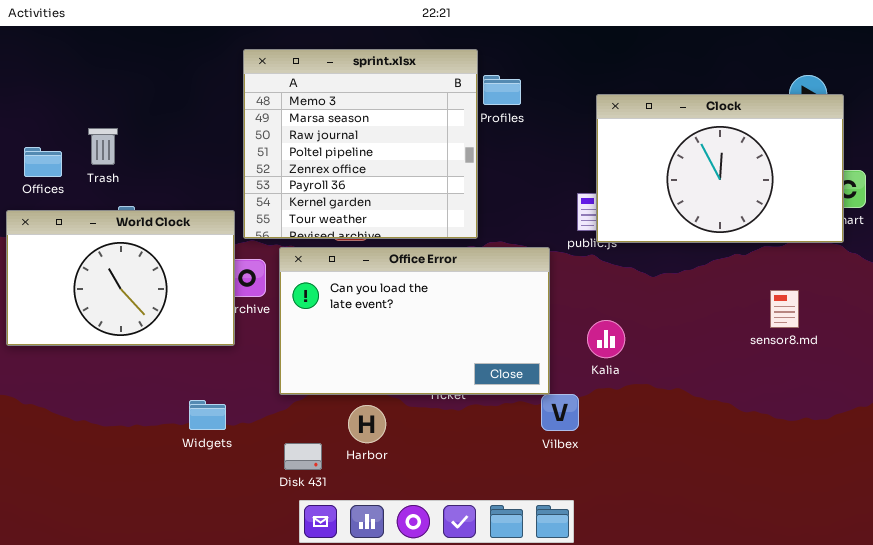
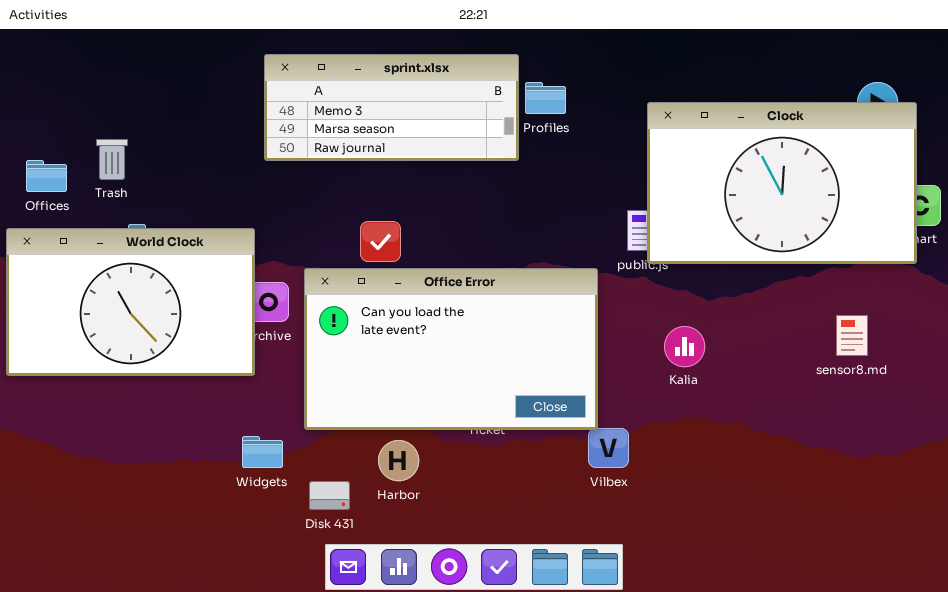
sprint.xlsx: [243,49,478,239] -> [264,54,519,161], resized
Kalia: [587,320,625,358] -> [664,326,705,367], moved
Widgets: [189,400,226,430] -> [242,436,283,468], moved

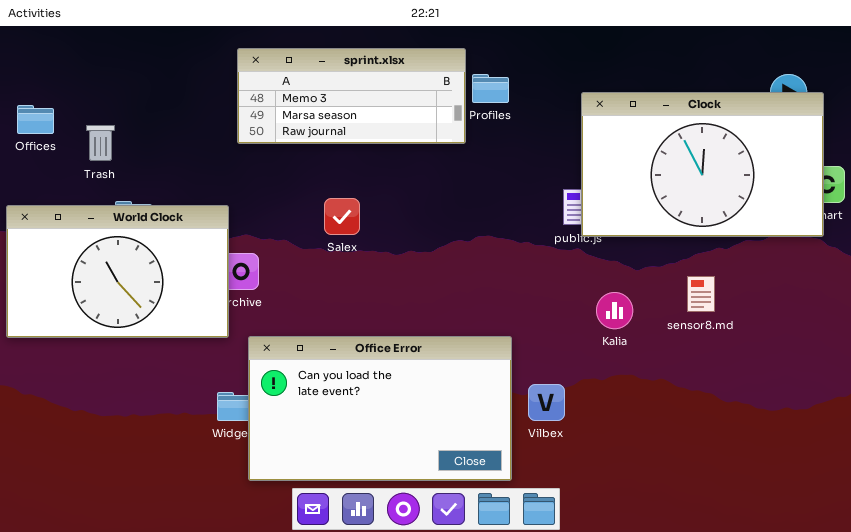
Offices: [26,160,67,192] -> [17,105,54,134], moved
Office Error: [304,268,598,430] -> [248,336,512,481], moved
sensor8.md: [836,315,868,356] -> [687,276,715,312], moved

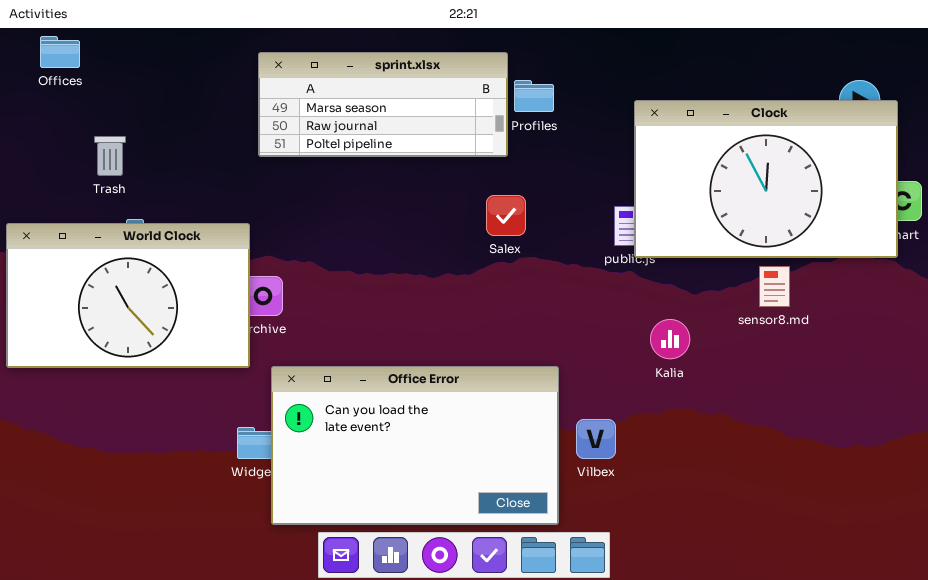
sprint.xlsx: [237,48,466,144] -> [258,52,508,157], scrolled down 1 row
Offices: [17,105,54,134] -> [40,36,80,68], moved
Salex: [324,198,360,235] -> [486,195,526,236], moved
sensor8.md: [687,276,715,312] -> [759,266,790,307], moved

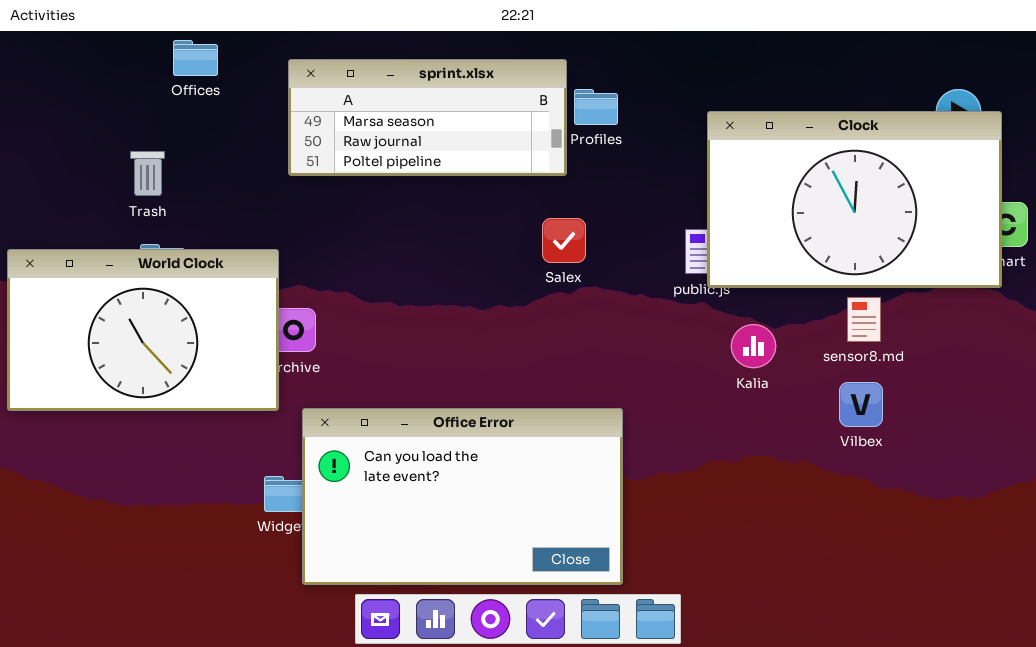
Offices: [40,36,80,68] -> [173,40,218,76], moved
Trash: [94,136,126,176] -> [130,151,165,196], moved
Kalia: [650,319,690,359] -> [731,324,776,368], moved
Vilbex: [576,419,616,459] -> [839,382,883,427], moved

